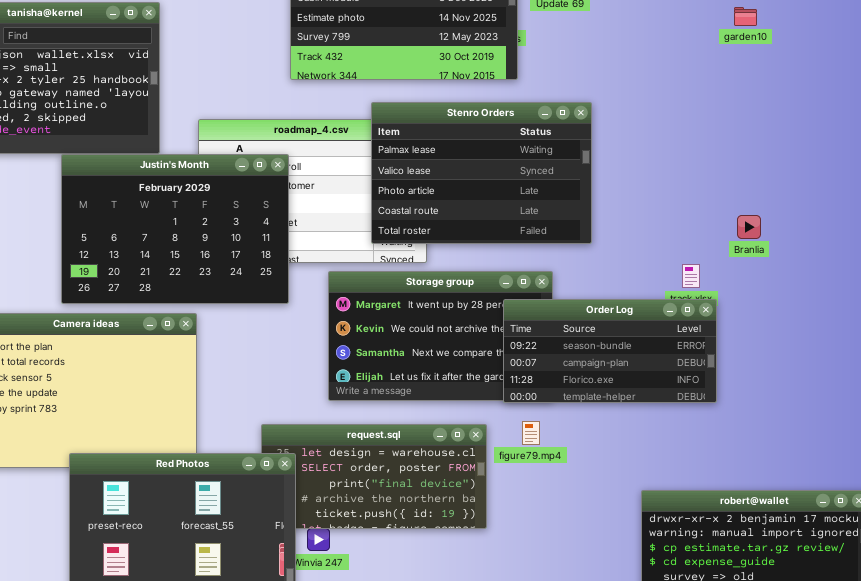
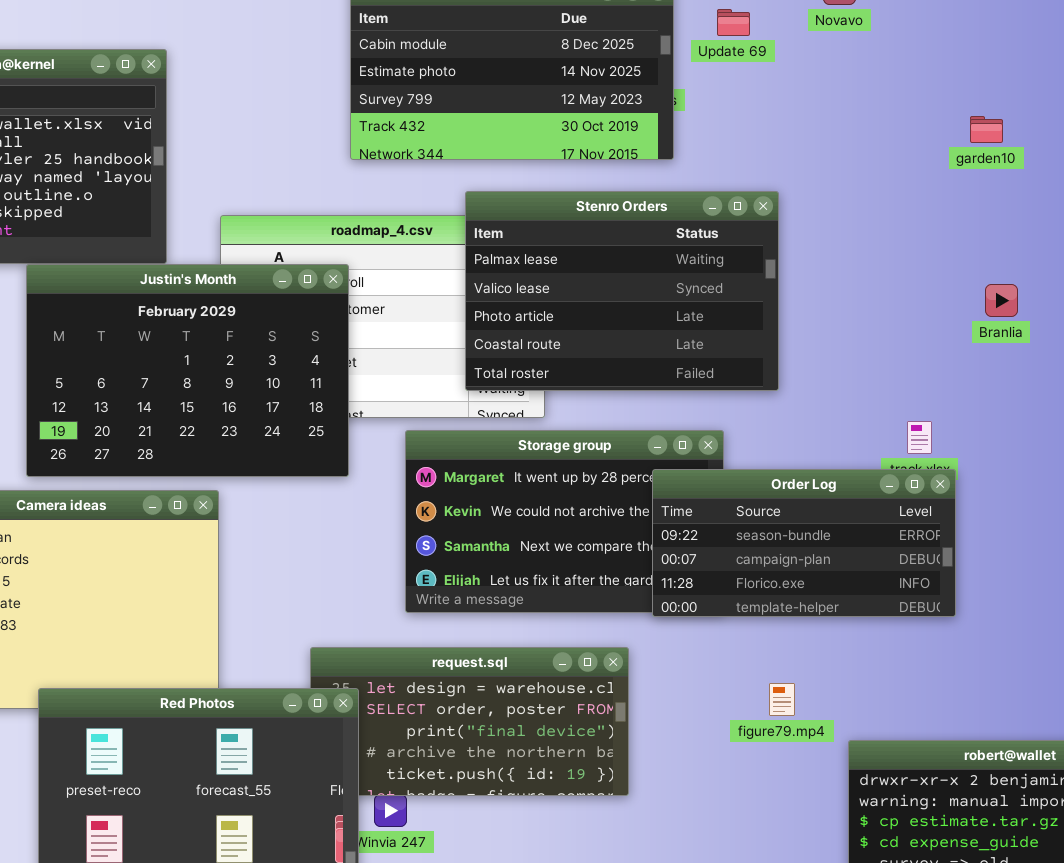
garden10: [734,7,757,26] -> [970,116,1003,143], moved
Branlia: [737,215,761,239] -> [985,284,1018,317], moved
figure79.mp4: [522,421,540,445] -> [769,683,795,716], moved

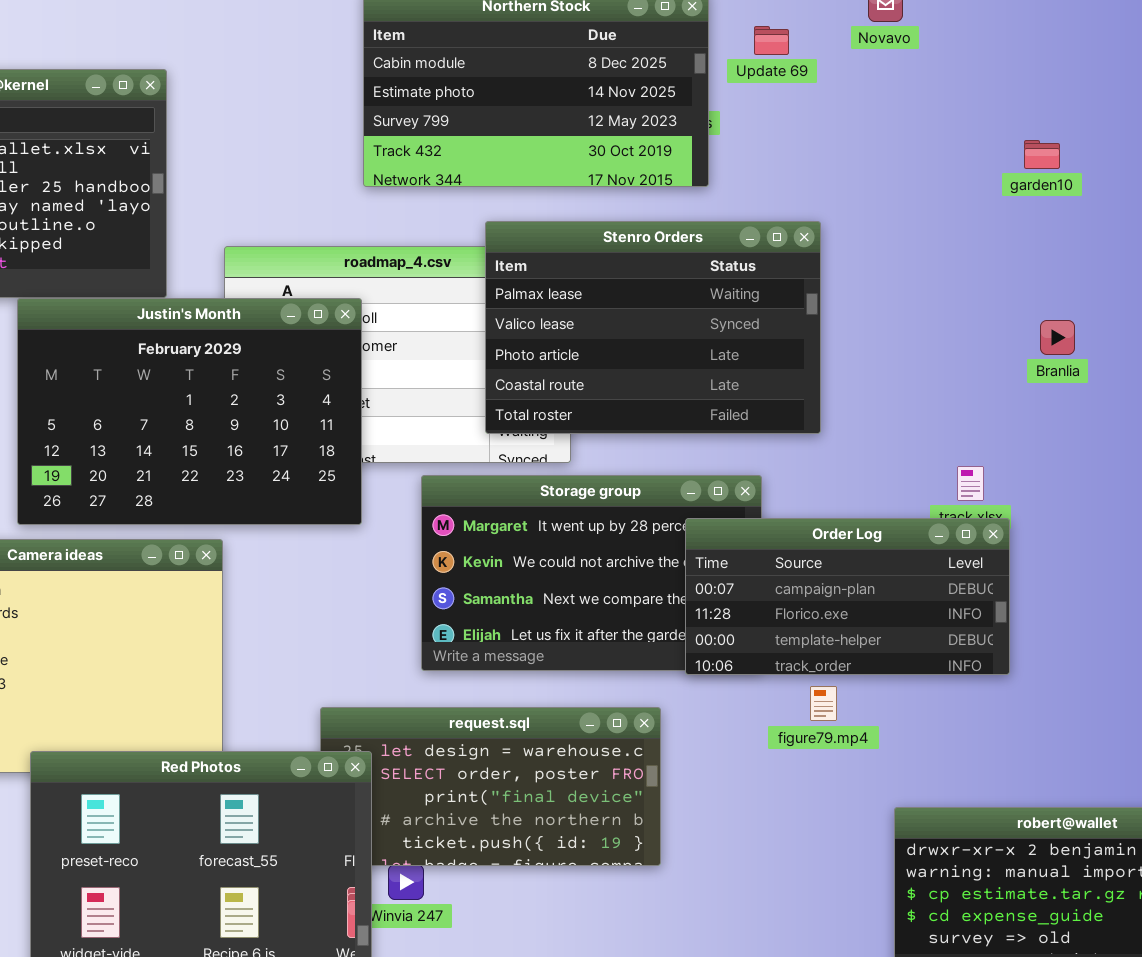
Order Log: [652,469,956,617] -> [685,518,1010,675], scrolled down 1 row
figure79.mp4: [769,683,795,716] -> [810,686,837,721], moved

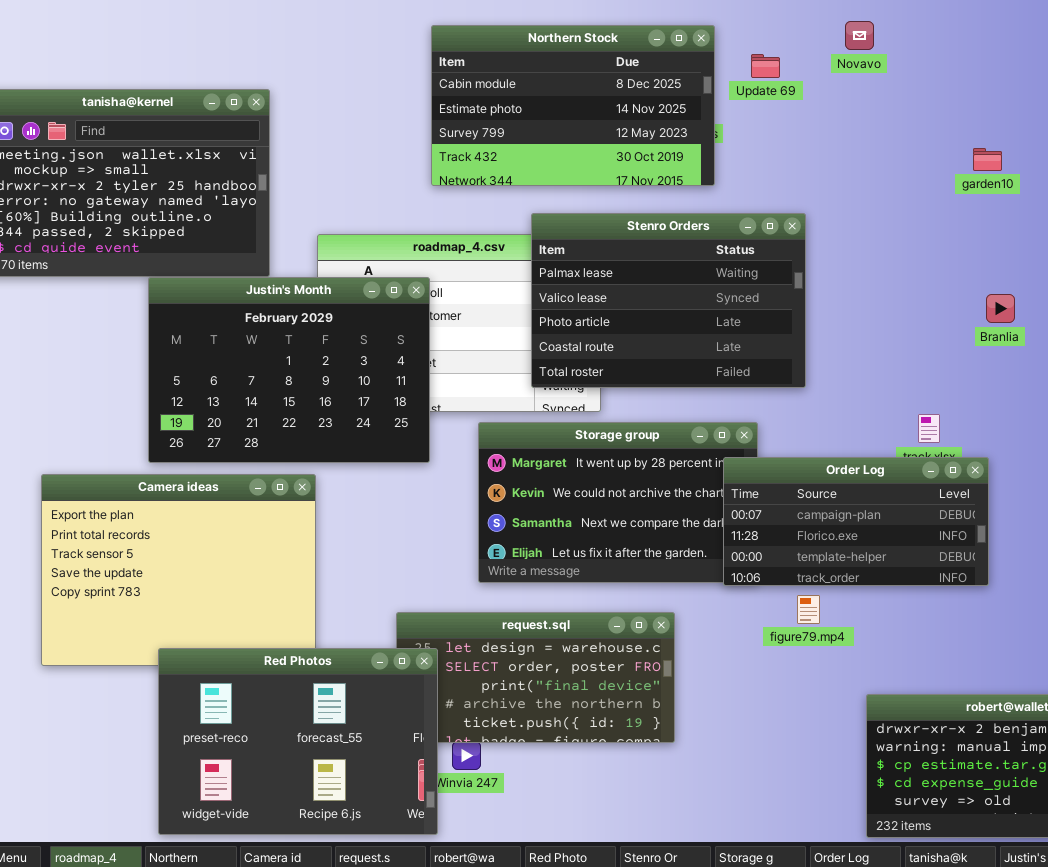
Order Log: [685,518,1010,675] -> [723,457,989,586], moved

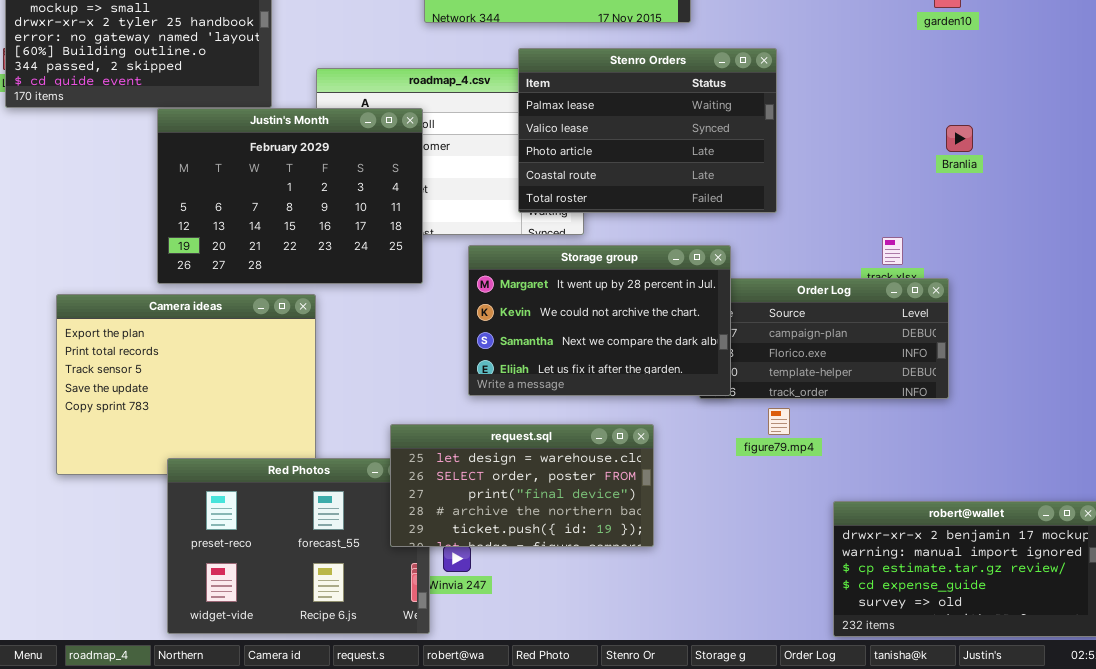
Storage group: [478,422,758,583] -> [468,245,731,396], raised
request.sql: [396,612,675,743] -> [390,424,654,547], raised

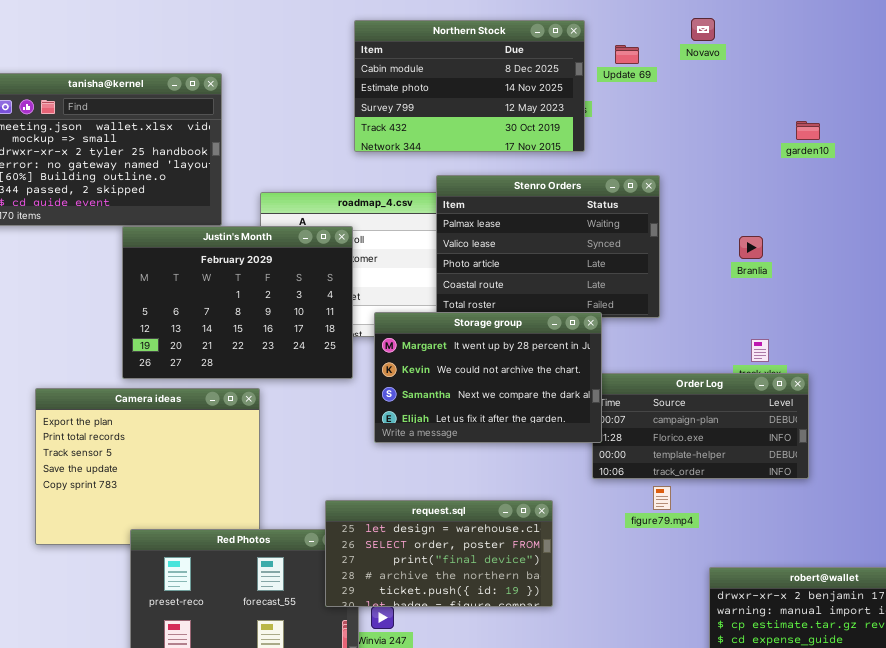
Branlia: [946,125,973,152] -> [739,236,763,259], moved
Storage group: [468,245,731,396] -> [374,312,602,443], moved

